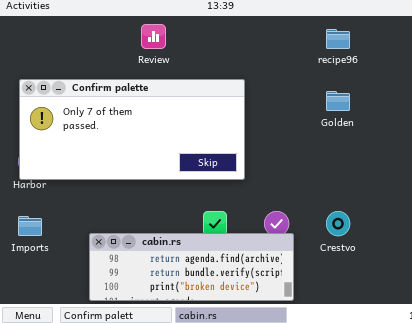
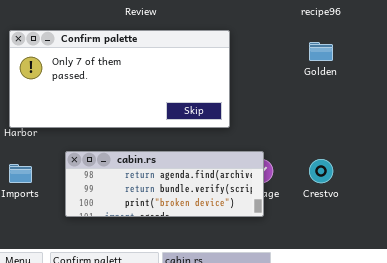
cabin.rs: [89,233,294,301] -> [65,151,264,217], moved

